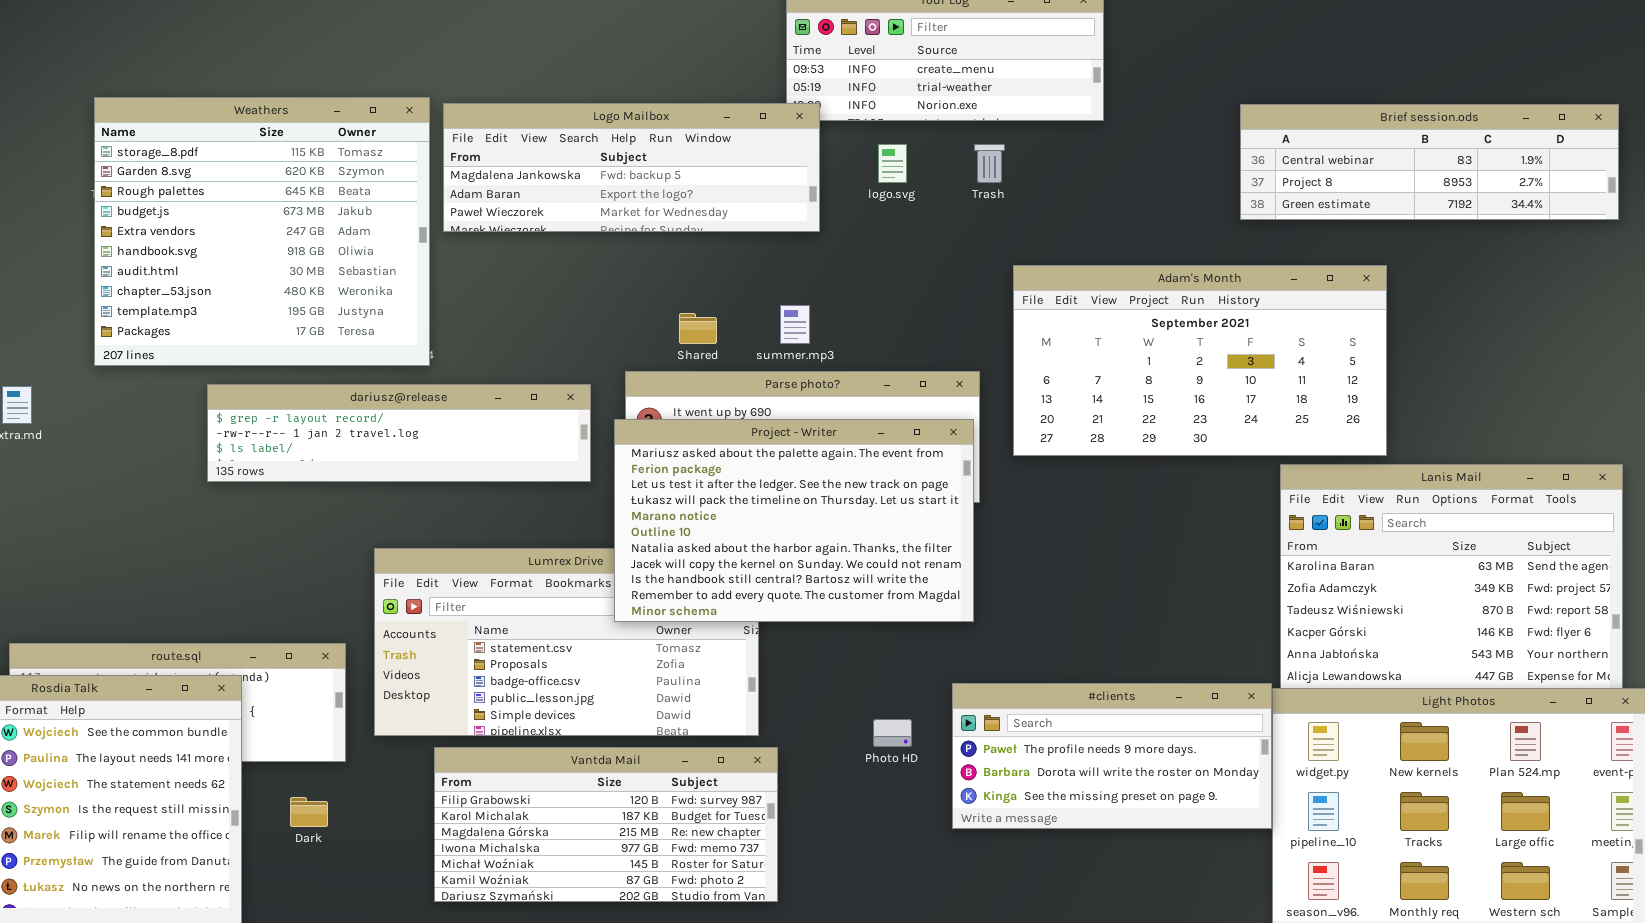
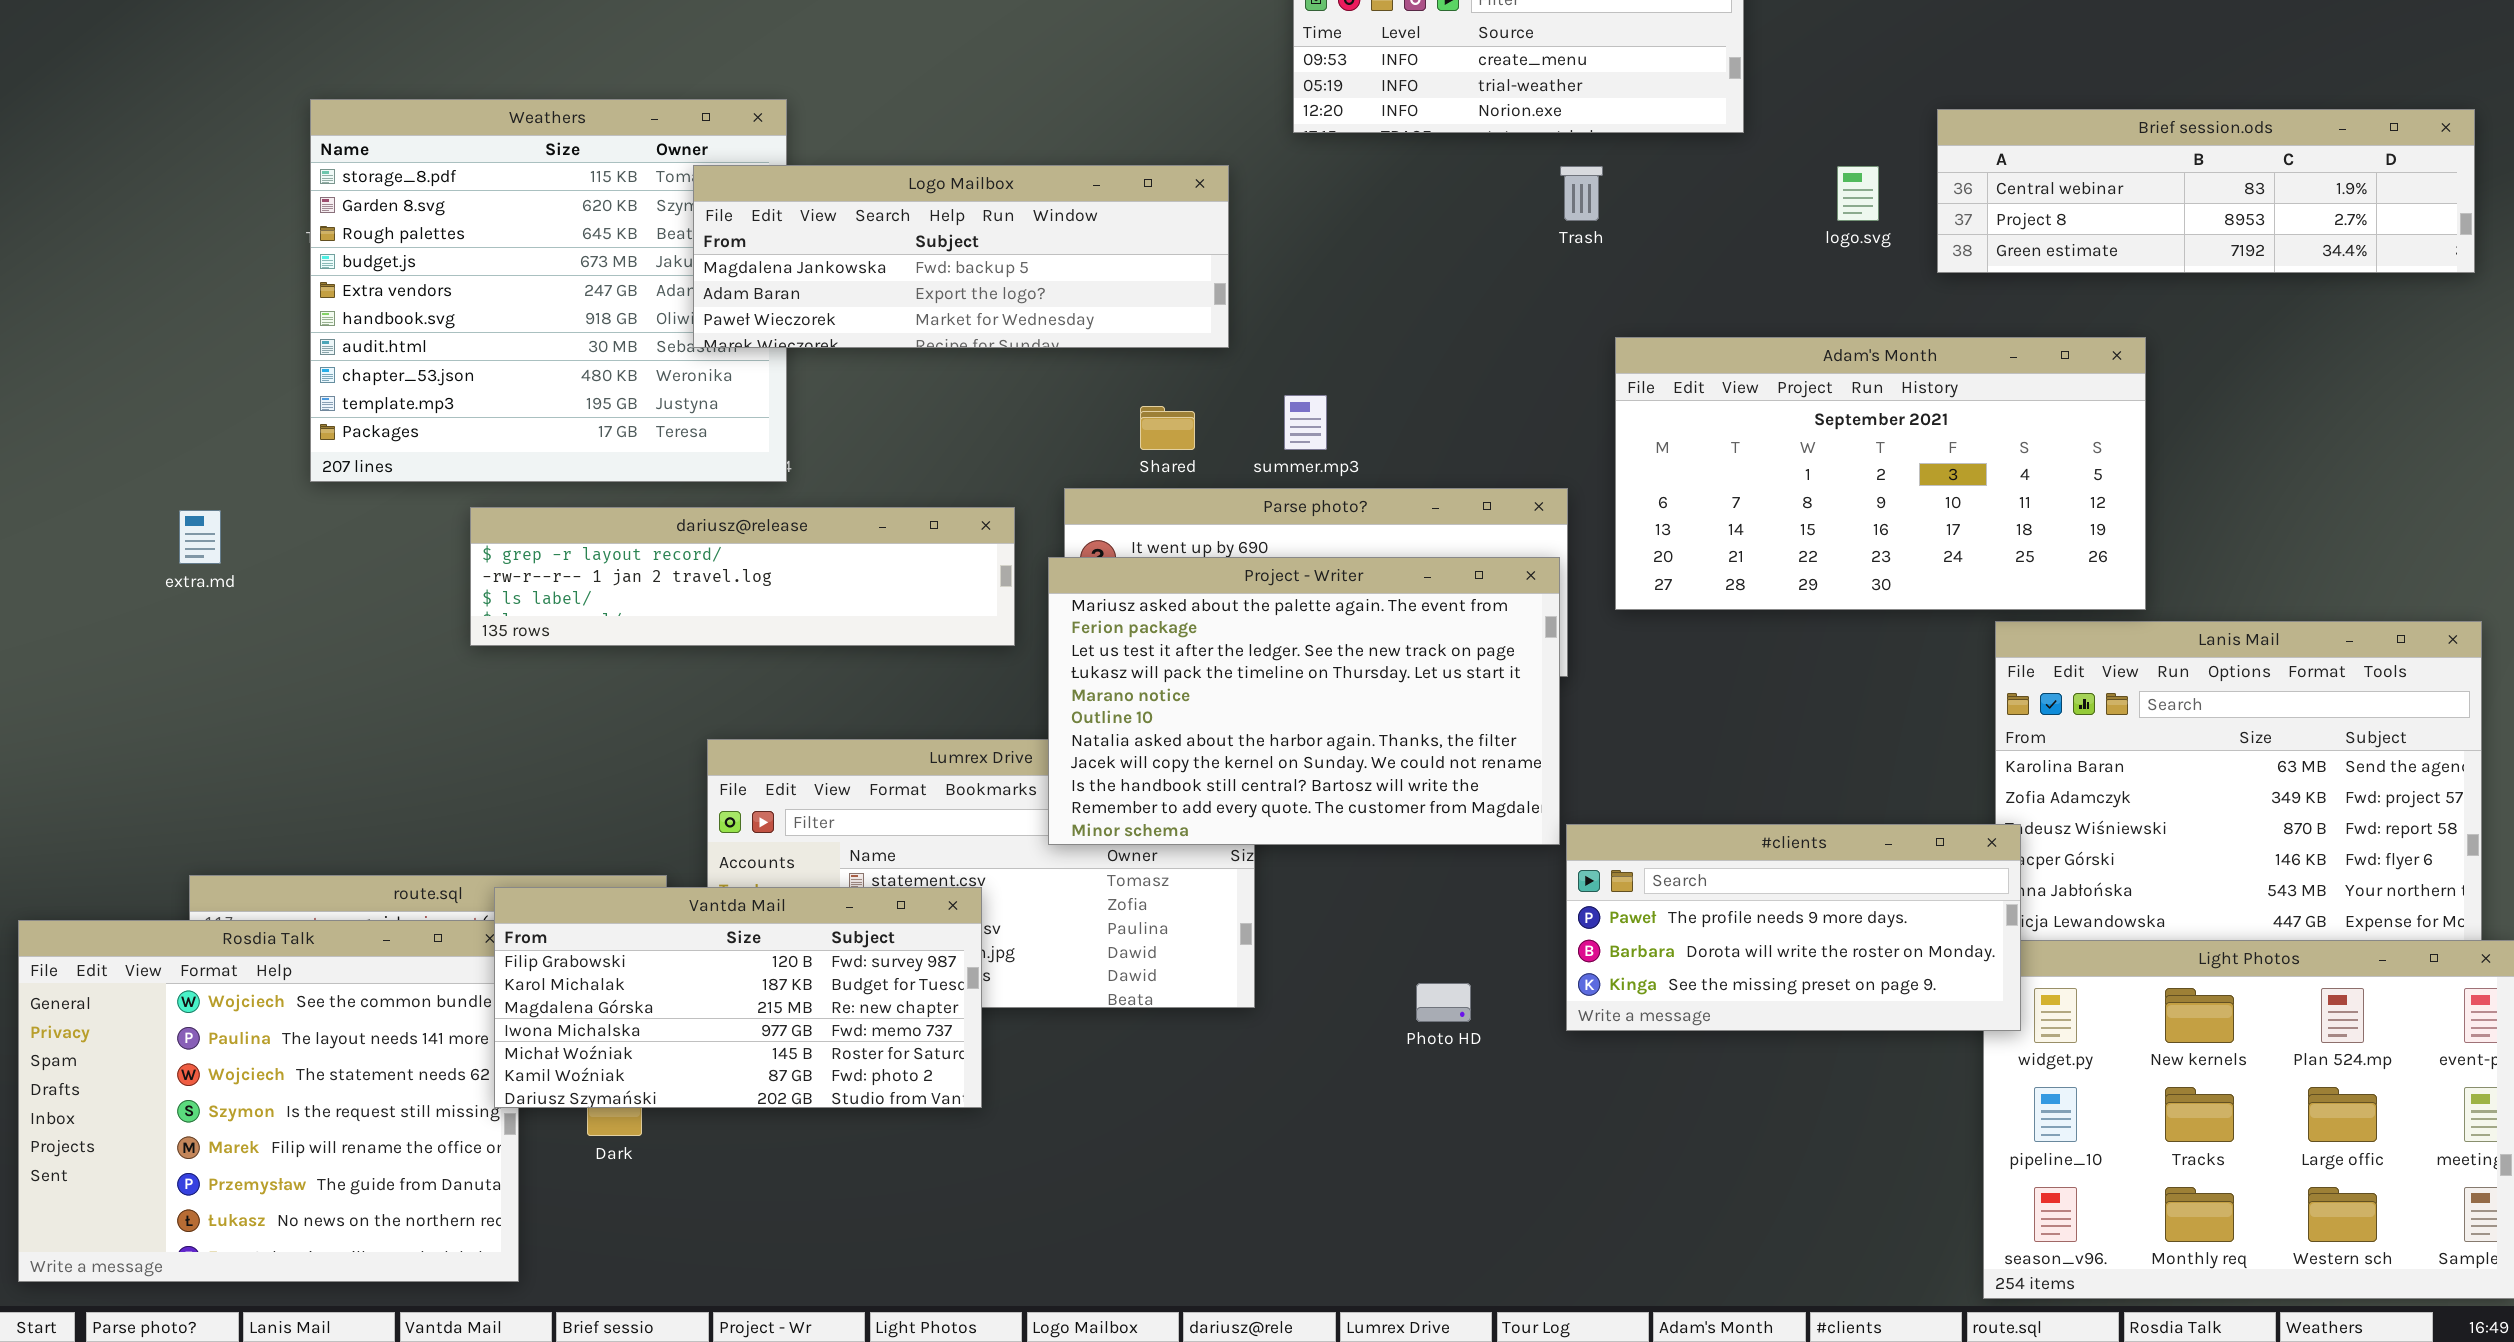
Logo Mailbox: [443,103,820,232] -> [693,165,1229,348], moved
logo.svg: [878,144,907,183] -> [1837,166,1879,221], moved
#clients: [952,683,1272,829] -> [1566,824,2021,1031], moved
Vantda Mail: [434,747,778,902] -> [494,887,982,1108], moved

